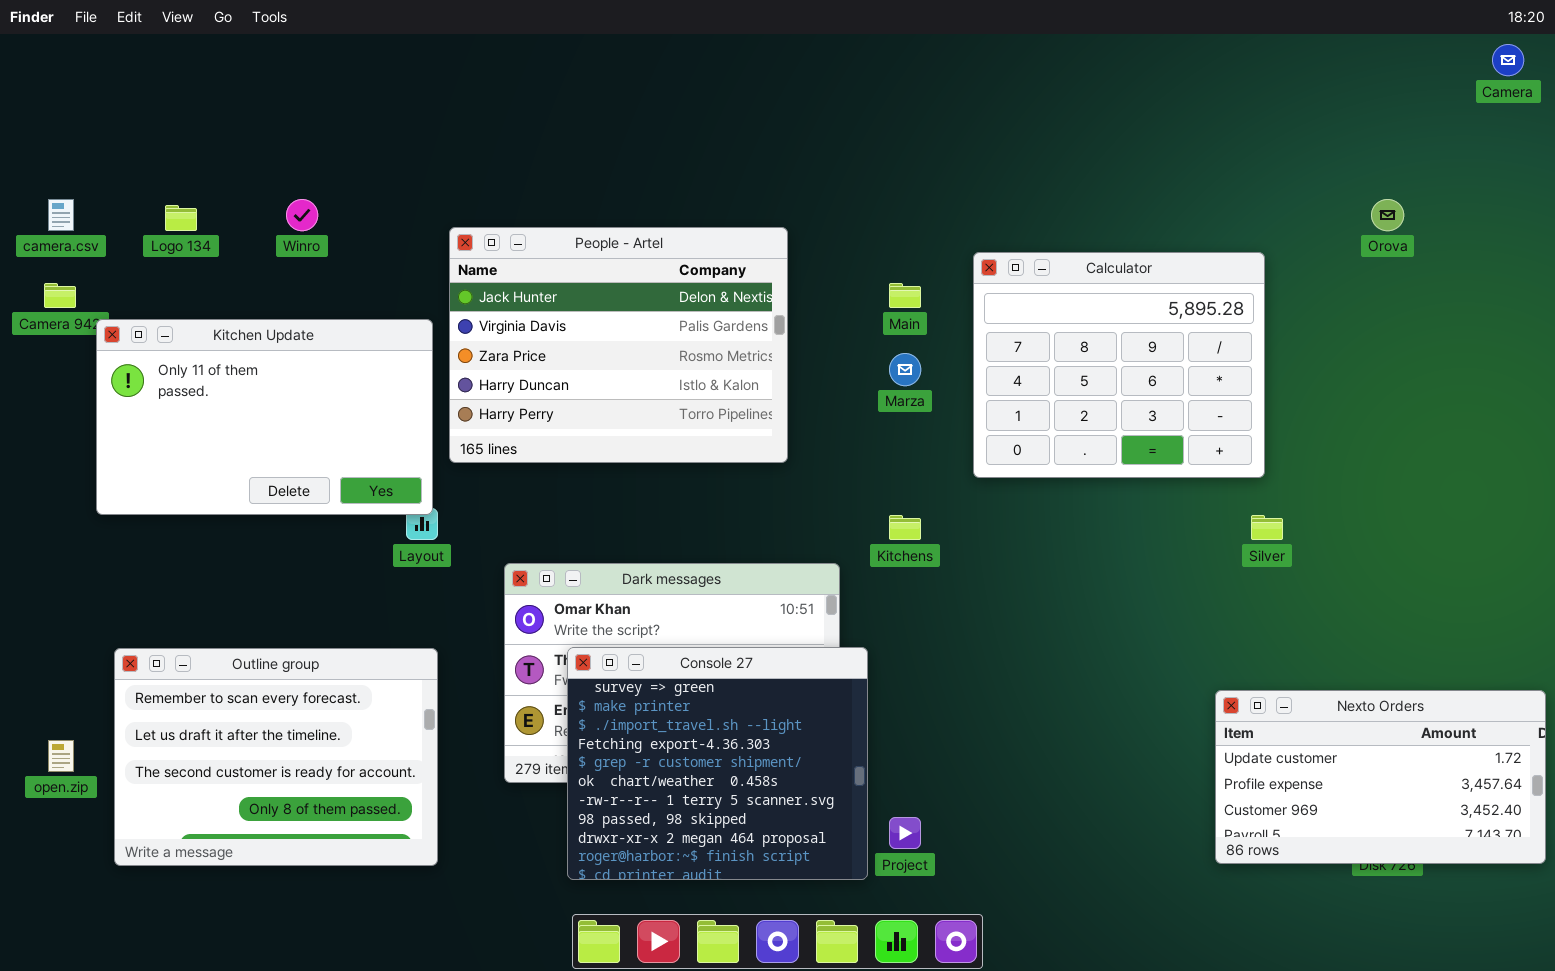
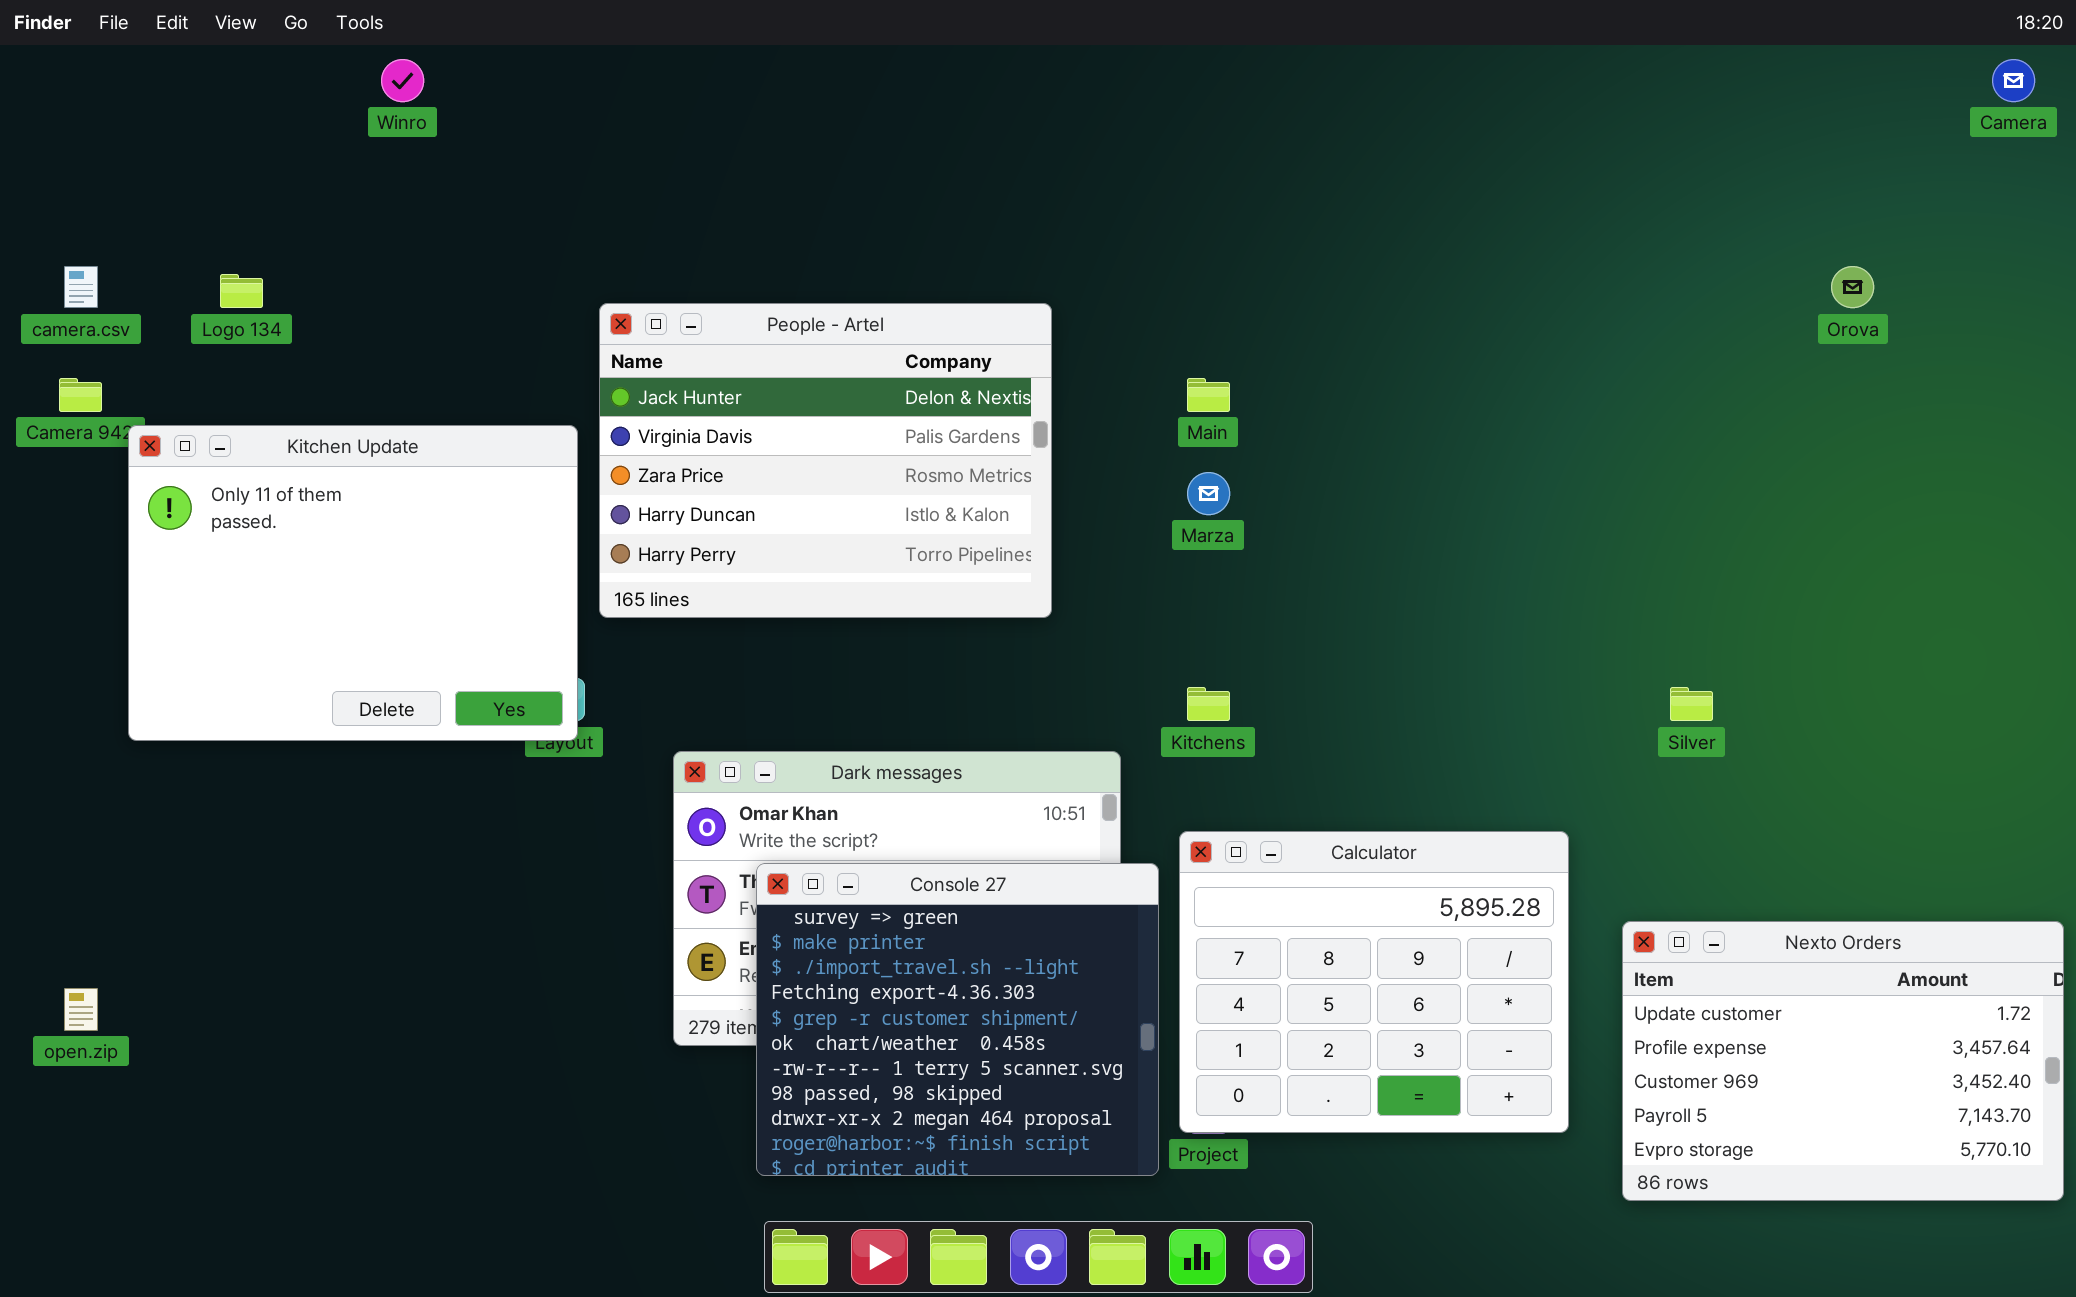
Winro: [286,199,318,231] -> [381,59,424,102], moved
Calculator: [973,252,1265,478] -> [1179,831,1569,1133], moved
Kitchen Update: [96,319,433,515] -> [128,425,578,741], resized
Outline group: [114,648,438,866] -> none, closed
Nexto Orders: [1215,690,1546,864] -> [1622,921,2064,1201], resized

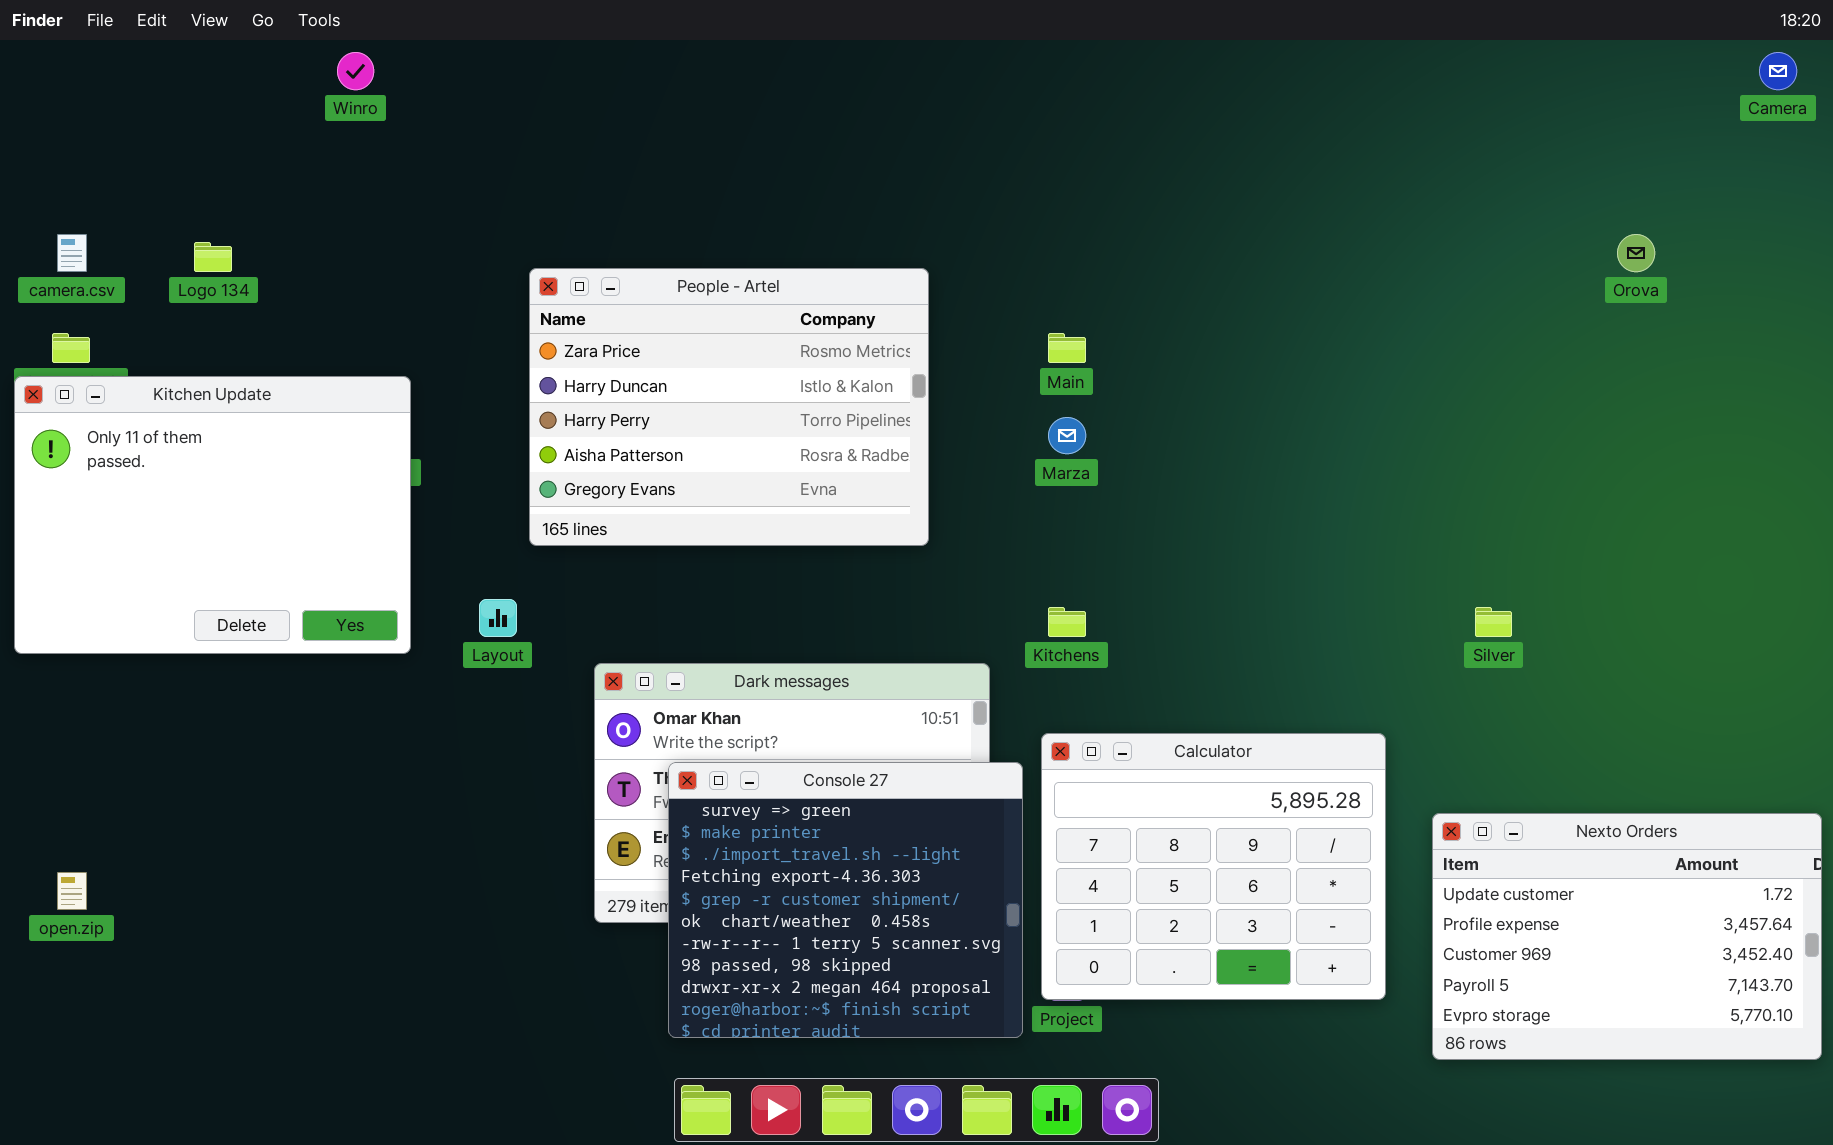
People - Artel: [599,303,1052,618] -> [529,268,929,546], scrolled down 2 rows
Kitchen Update: [128,425,578,741] -> [14,376,411,654], moved

